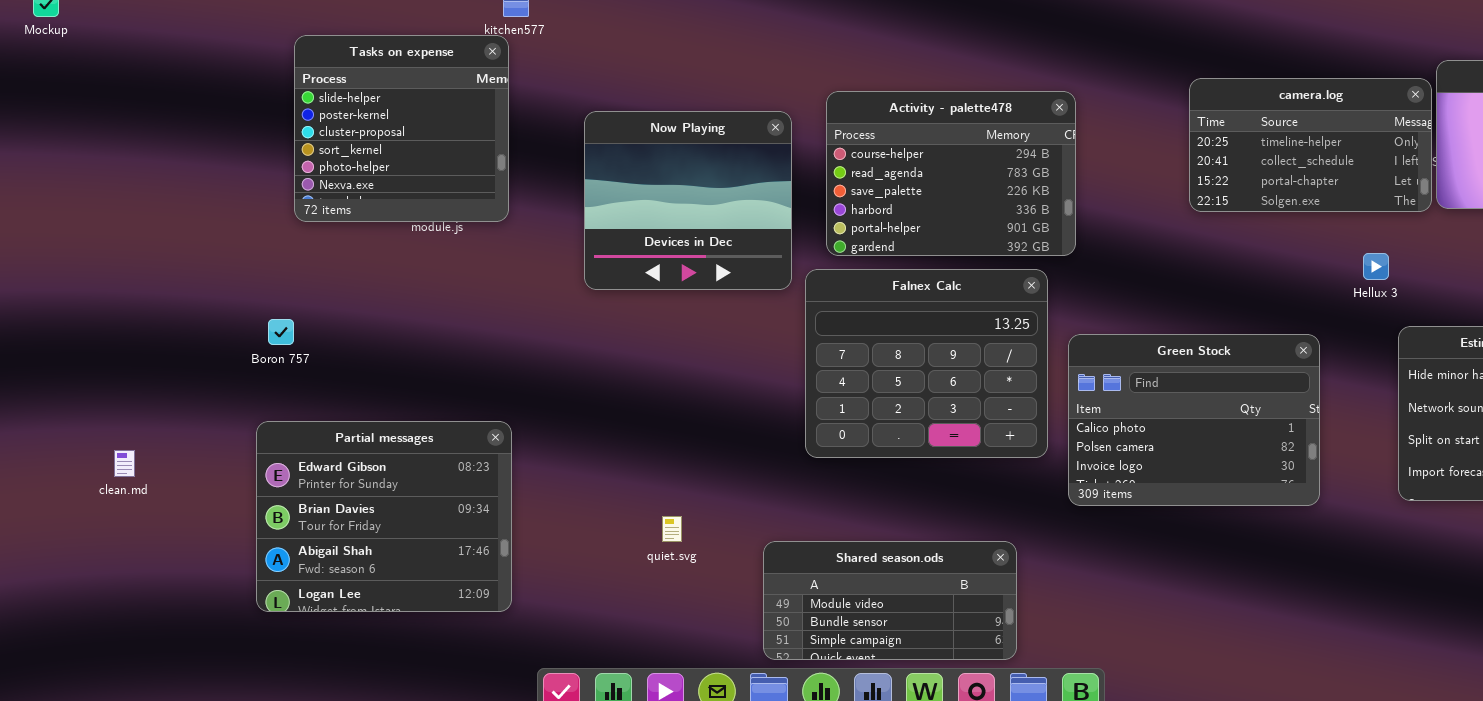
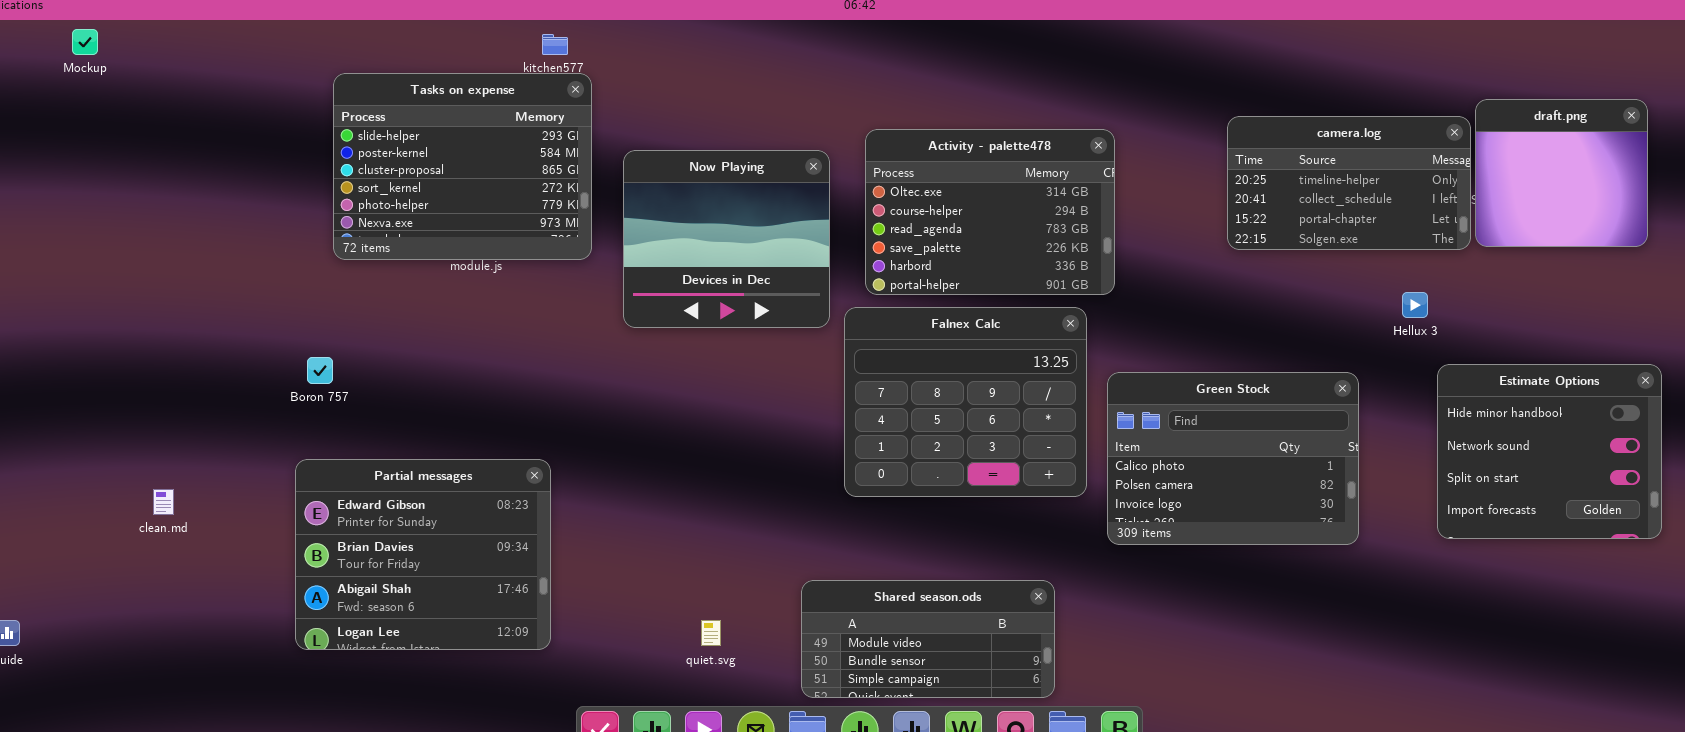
Tasks on expense: [294,35,509,222] -> [333,73,592,260], resized
Activity - palette478: [826,91,1076,256] -> [865,129,1115,295], scrolled up 1 row
quiet.svg: [662,516,682,542] -> [701,620,721,646], moved

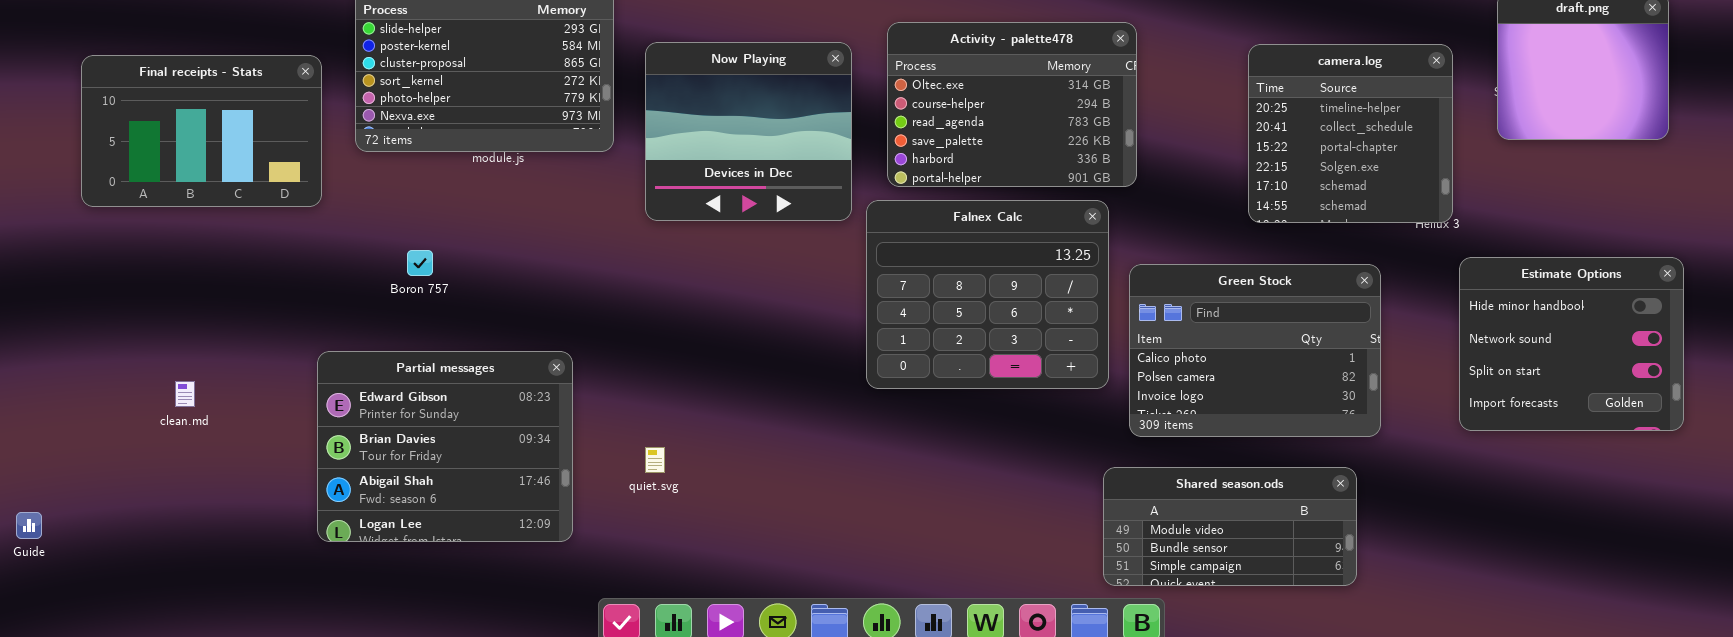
camera.log: [1227,116,1471,250] -> [1248,44,1453,223], moved, resized
Final receipts - Stats: none -> [81,55,322,207], opened
Boron 757: [307,357,333,384] -> [407,250,433,276], moved
Shared season.ods: [801,580,1055,698] -> [1103,467,1357,586], moved
quiet.svg: [701,620,721,646] -> [645,447,665,473], moved

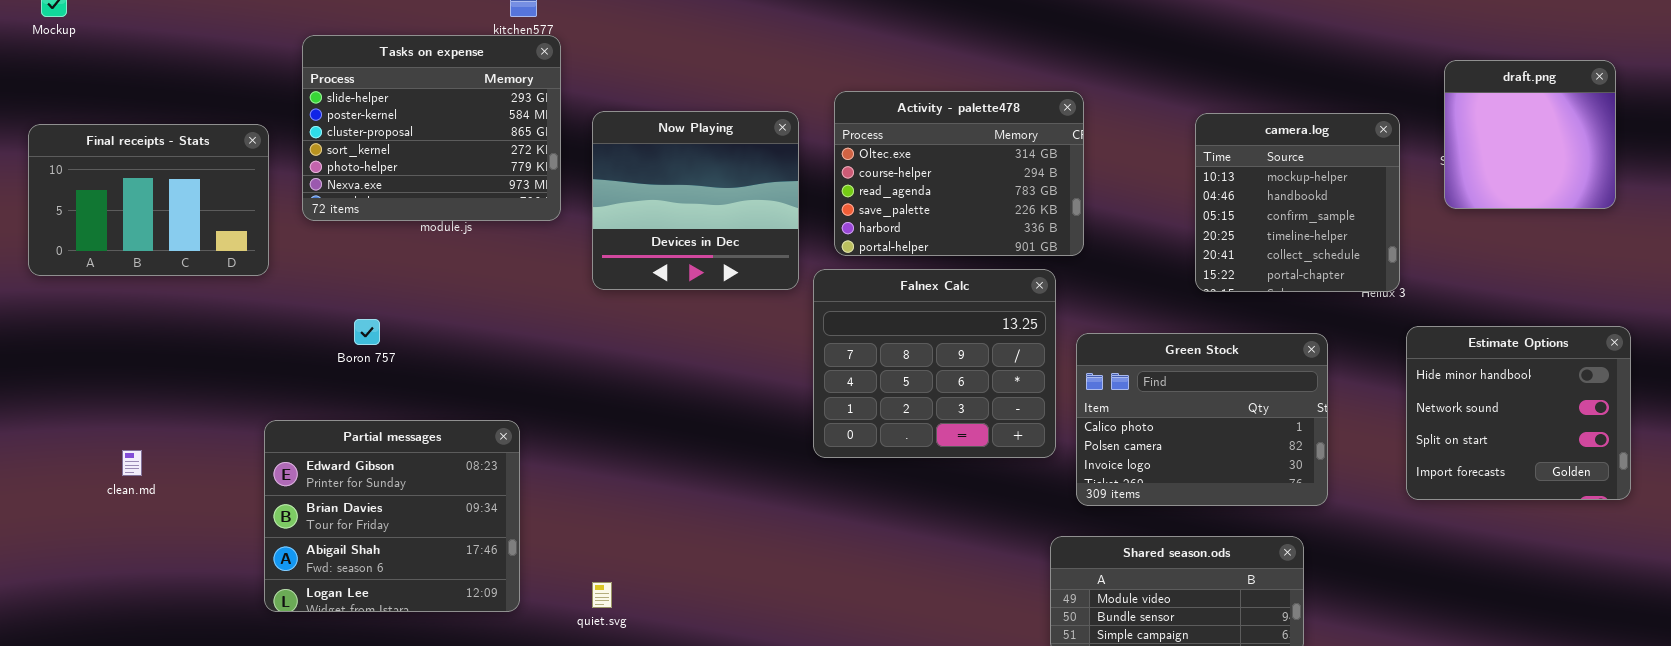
camera.log: [1248,44,1453,223] -> [1195,113,1400,292], scrolled up 3 rows
quiet.svg: [645,447,665,473] -> [592,582,612,608], moved

